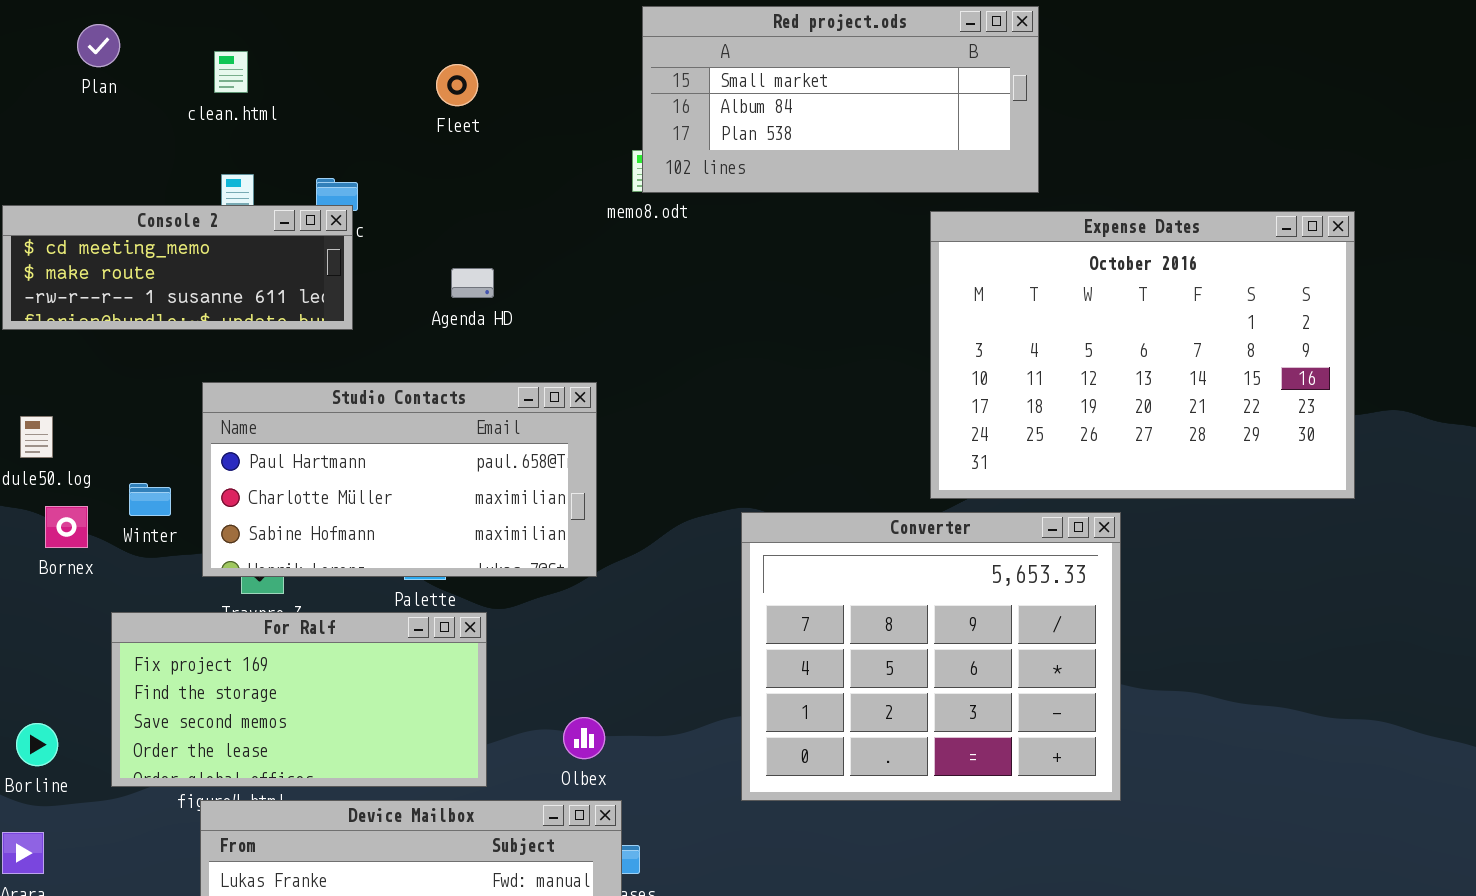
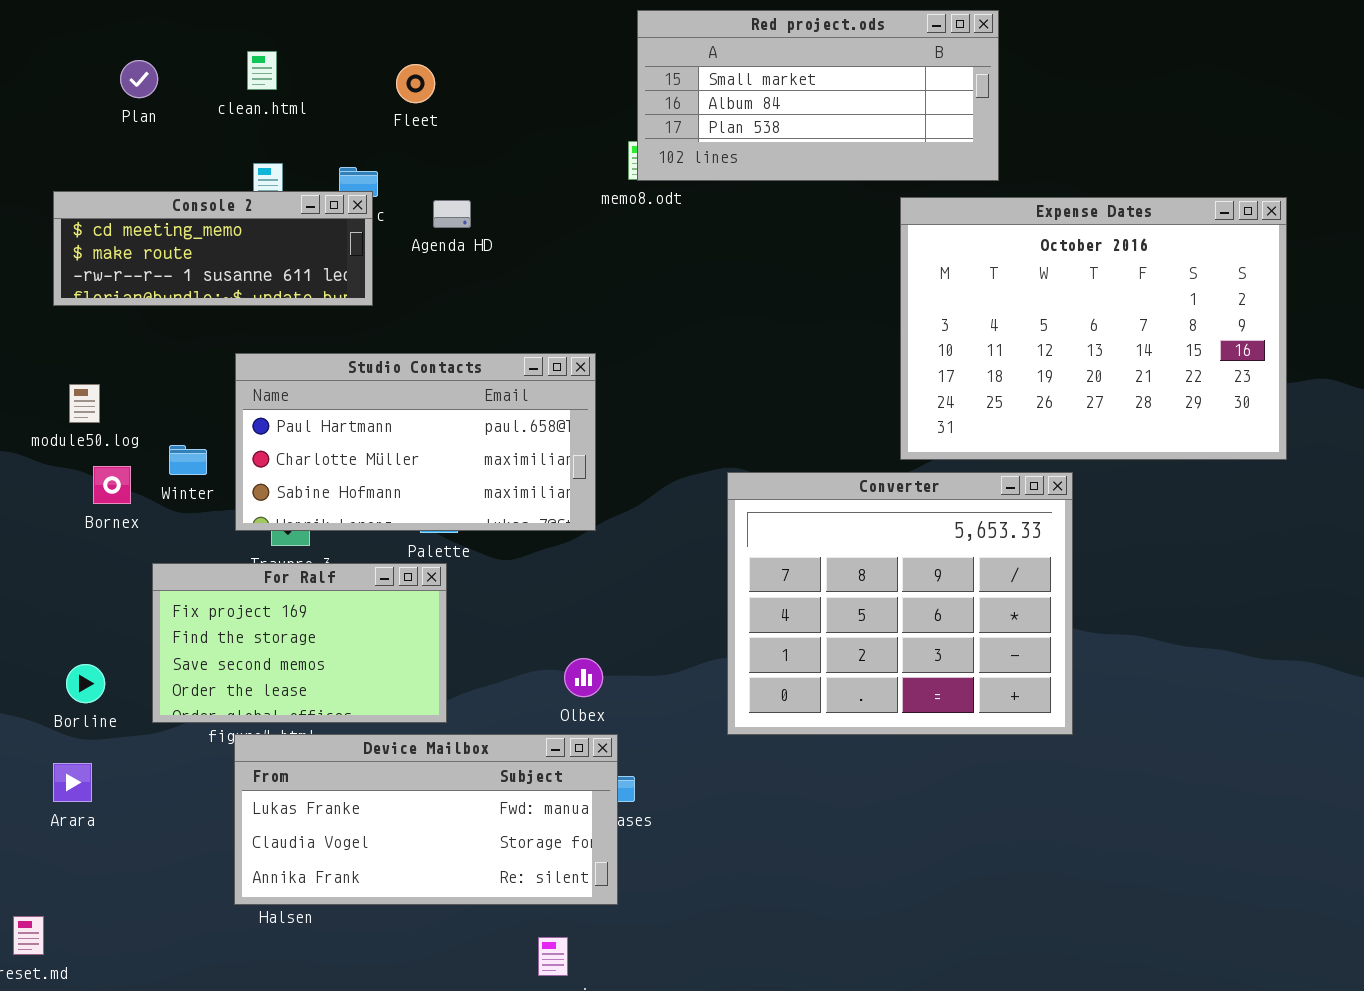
Plan: [77,24,120,67] -> [120,60,158,98], moved
Fleet: [436,64,478,106] -> [396,64,435,103], moved
Agenda HD: [451,268,494,298] -> [433,200,471,228], moved
For Ralf: [111,612,487,787] -> [152,563,447,723], resized

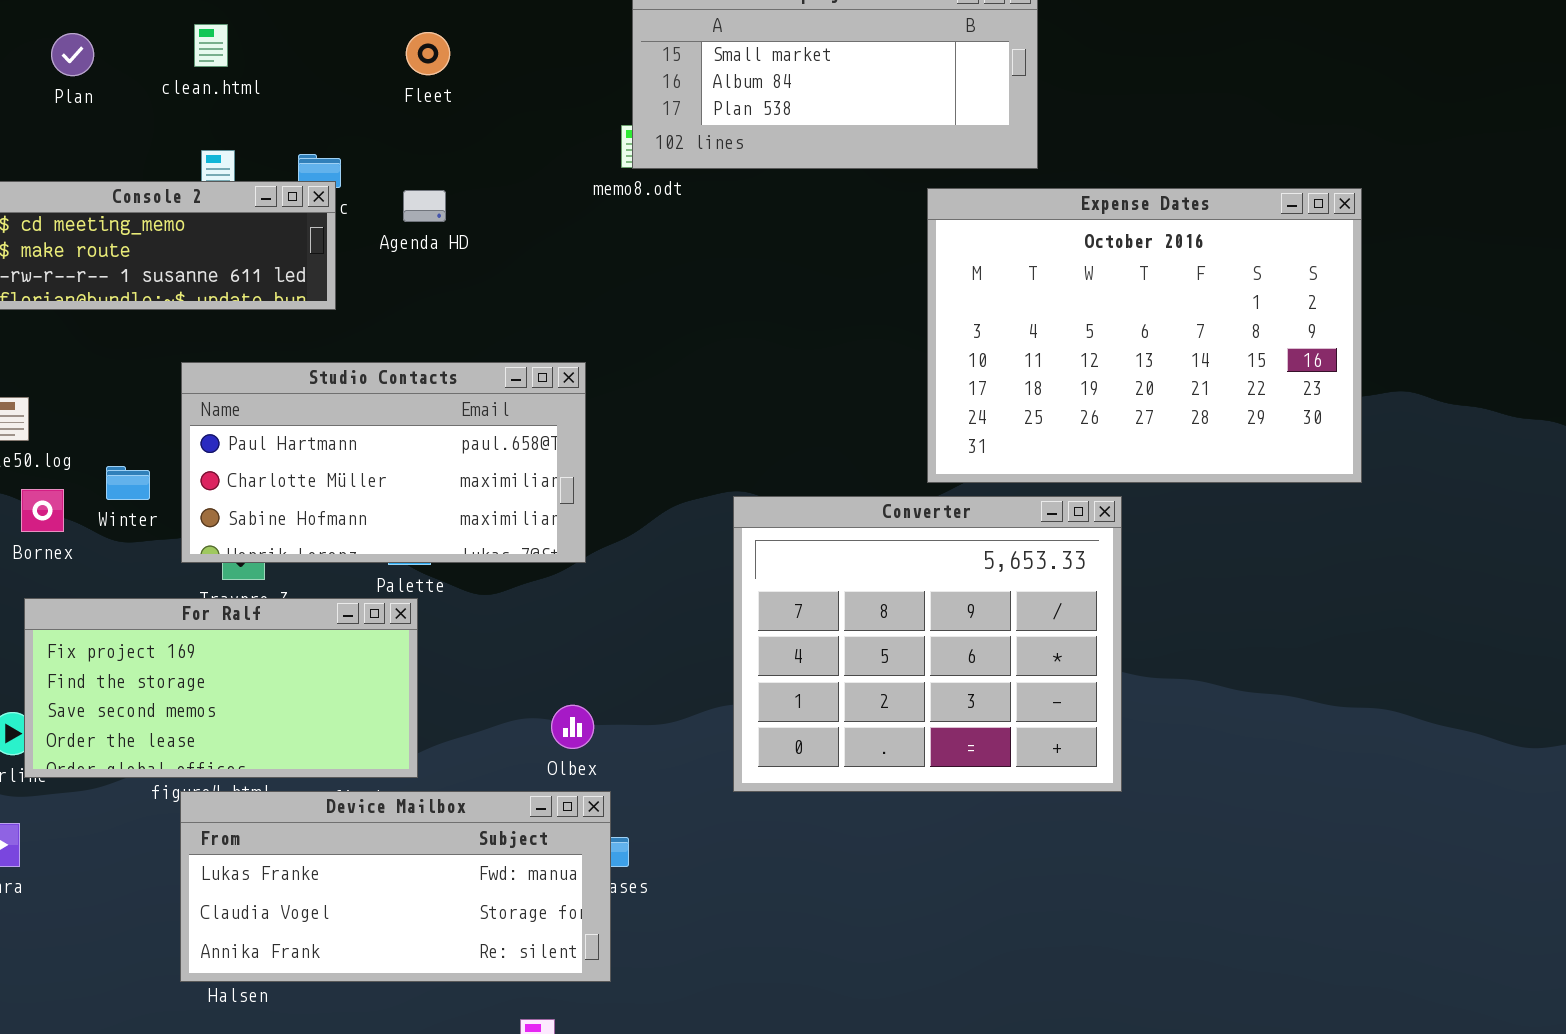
Fleet: [396,64,435,103] -> [406,32,450,75], moved
For Ralf: [152,563,447,723] -> [24,598,418,778], resized

